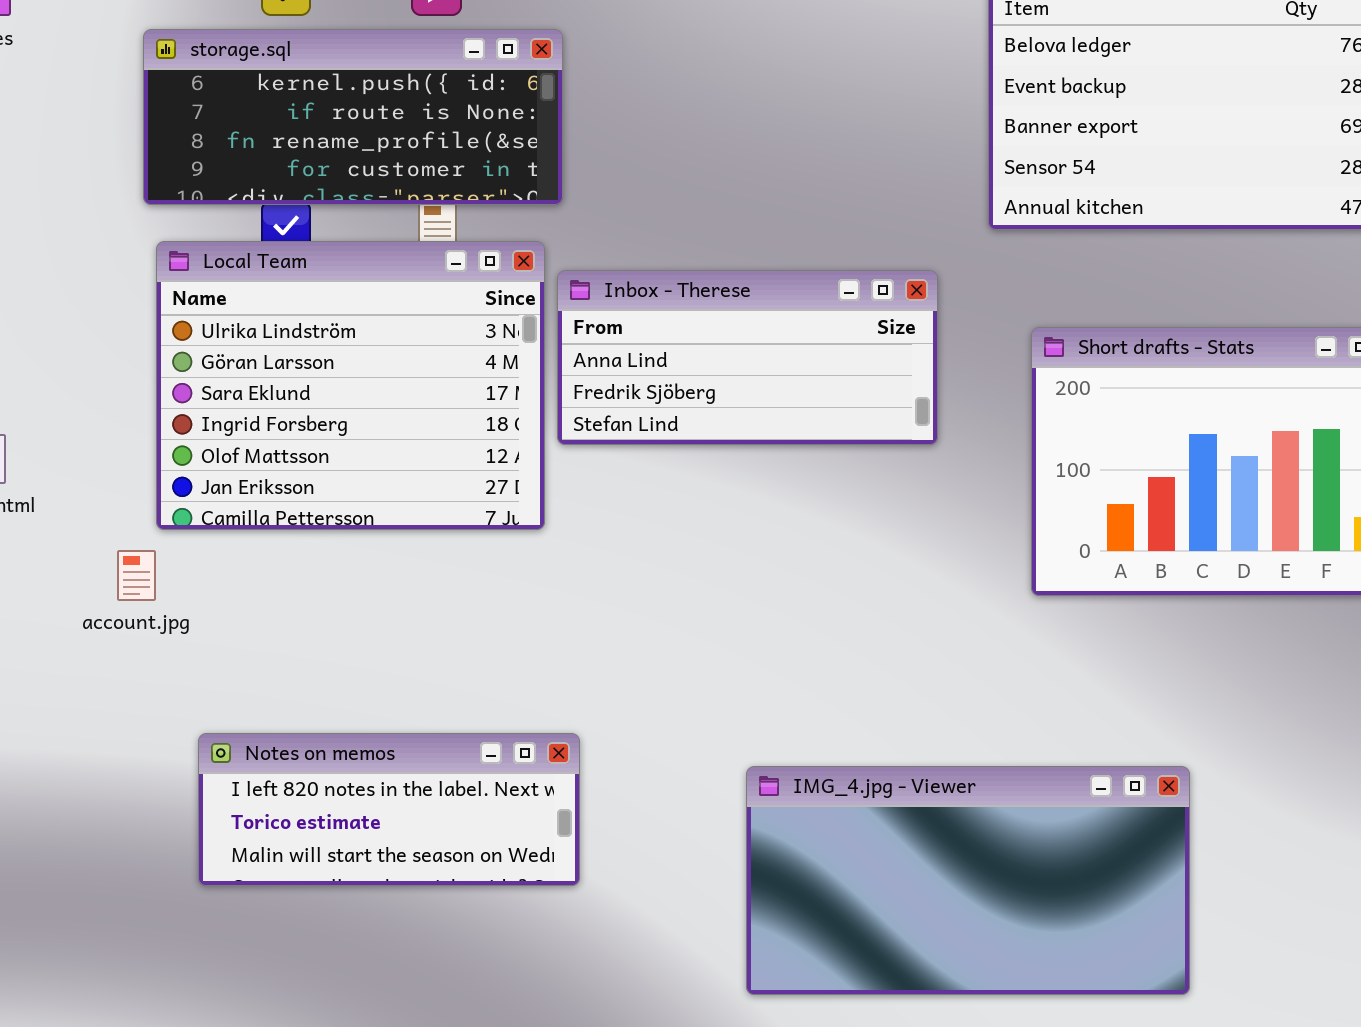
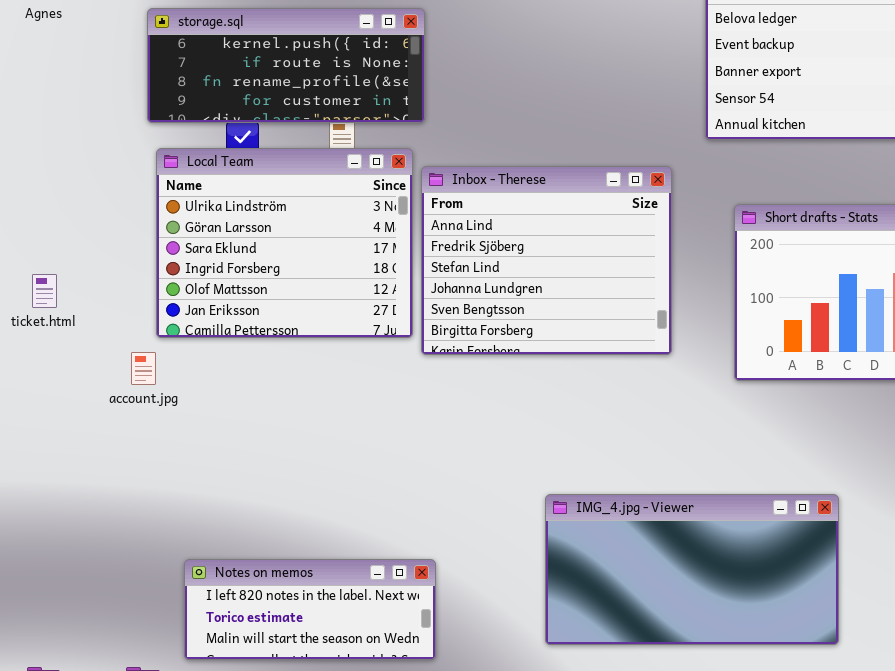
Inbox - Therese: [557,270,938,445] -> [421,166,672,355], resized
Notes on memos: [198,733,580,886] -> [184,559,436,660], moved

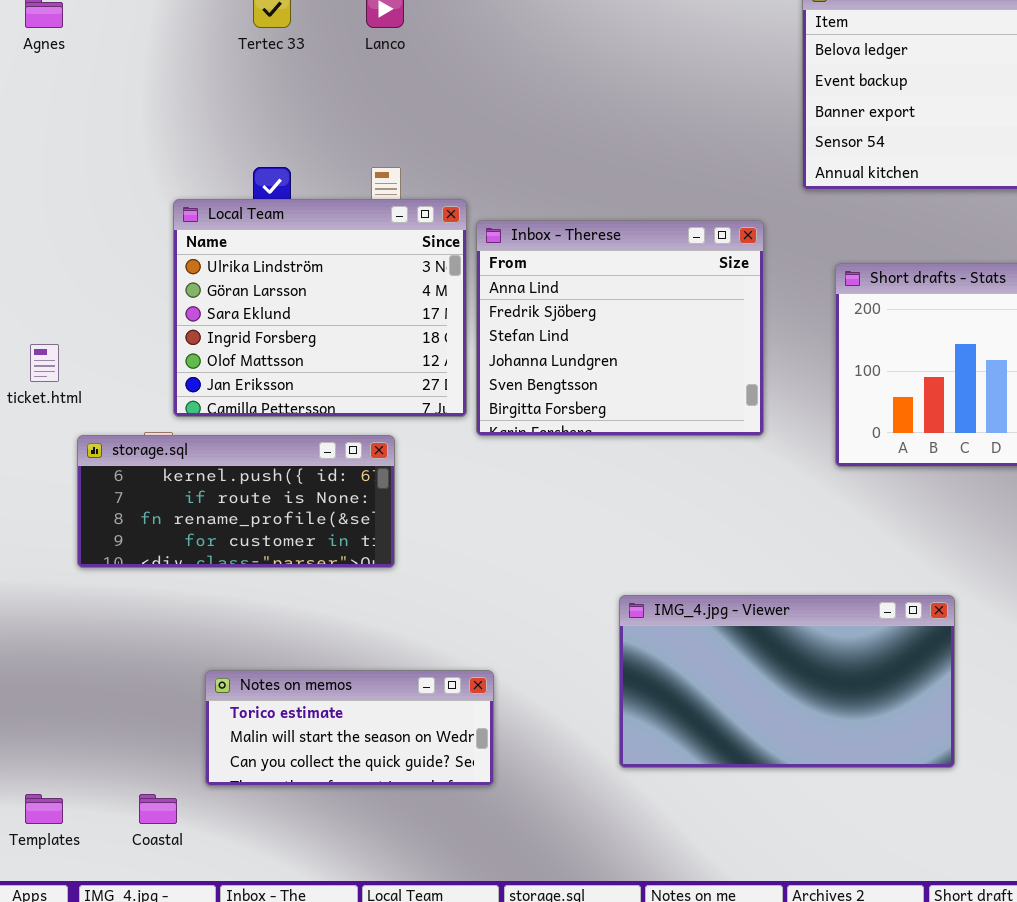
storage.sql: [147,8,425,123] -> [77,435,395,568], moved
Notes on memos: [184,559,436,660] -> [205,670,494,786], scrolled down 1 row

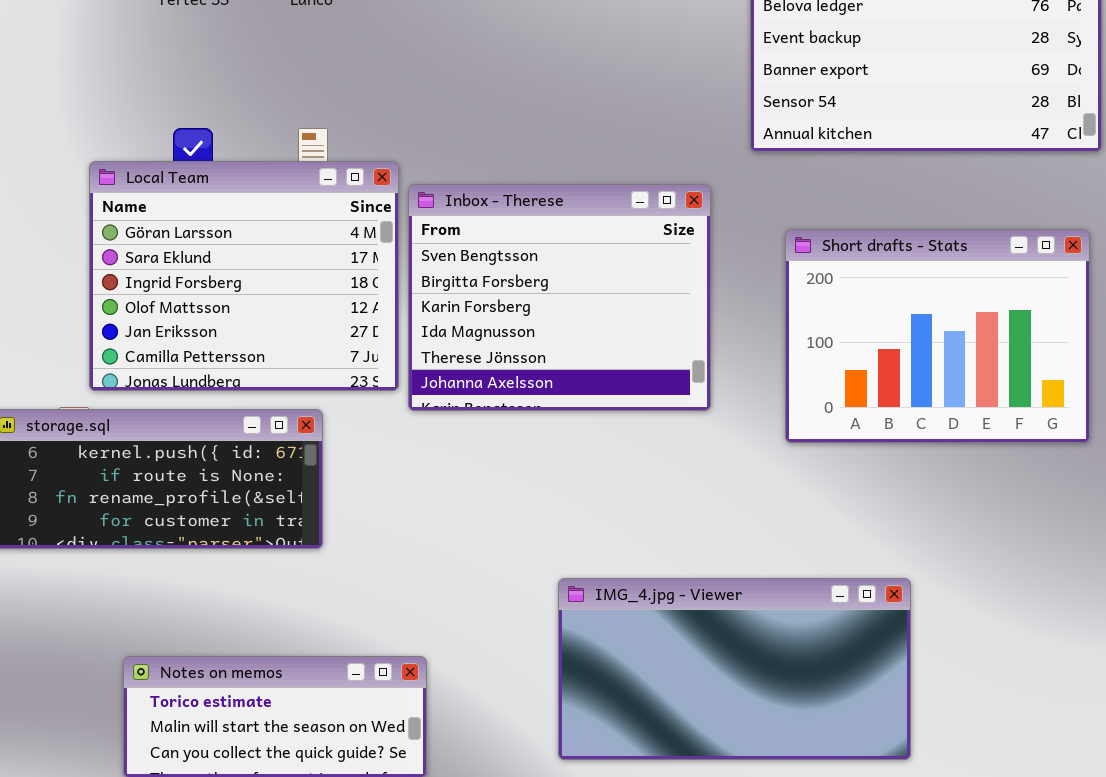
Local Team: [173,199,467,417] -> [89,161,399,391], scrolled down 1 row
Inbox - Therese: [476,220,764,436] -> [408,184,711,411], scrolled down 4 rows

